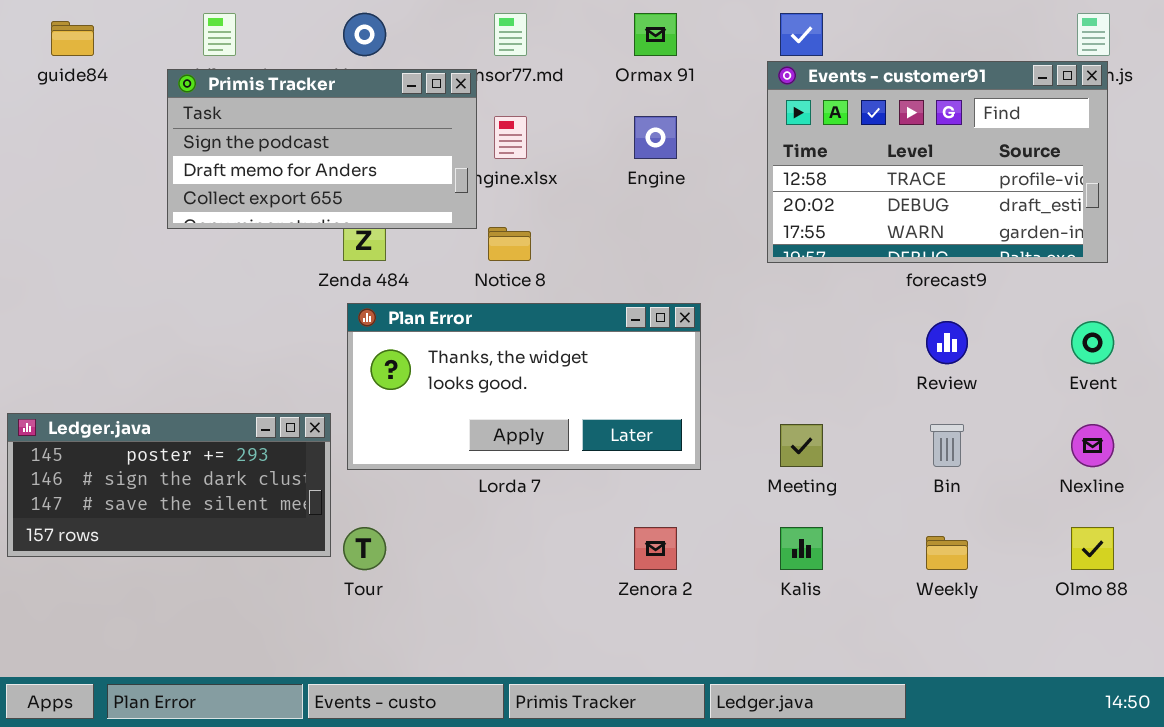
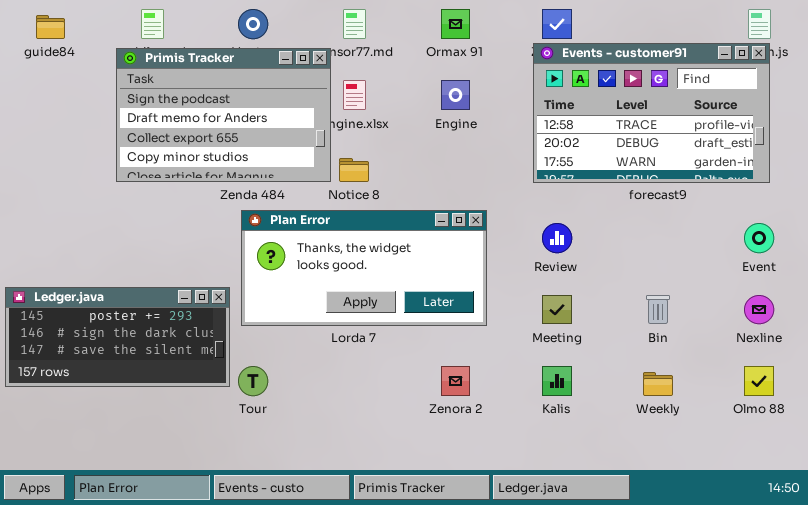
Primis Tracker: [167,69,477,229] -> [116,48,331,182], resized
Review: [926,321,968,364] -> [542,223,572,253], moved

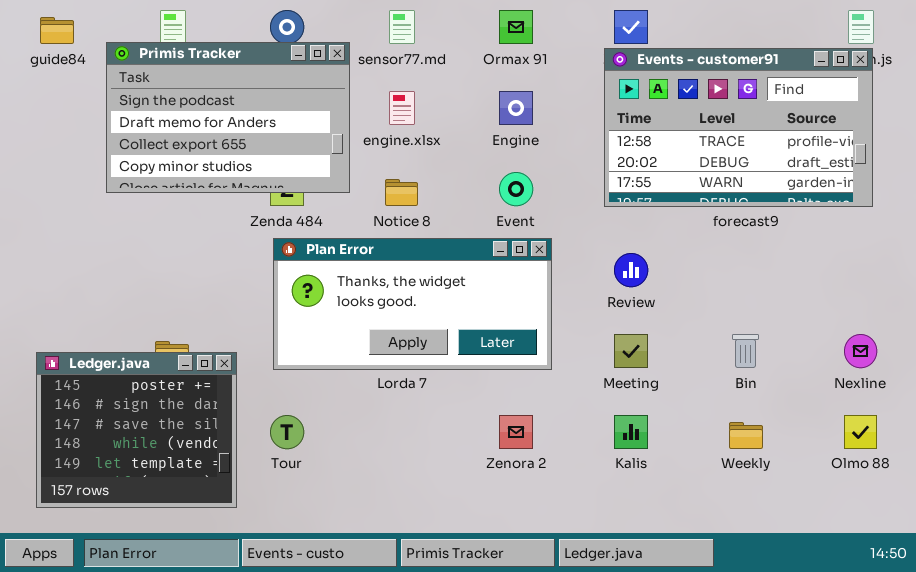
Primis Tracker: [116,48,331,182] -> [106,42,350,193], moved
Event: [744,223,774,253] -> [499,172,533,206], moved
Ledger.java: [5,287,230,387] -> [36,352,237,508], moved, resized

